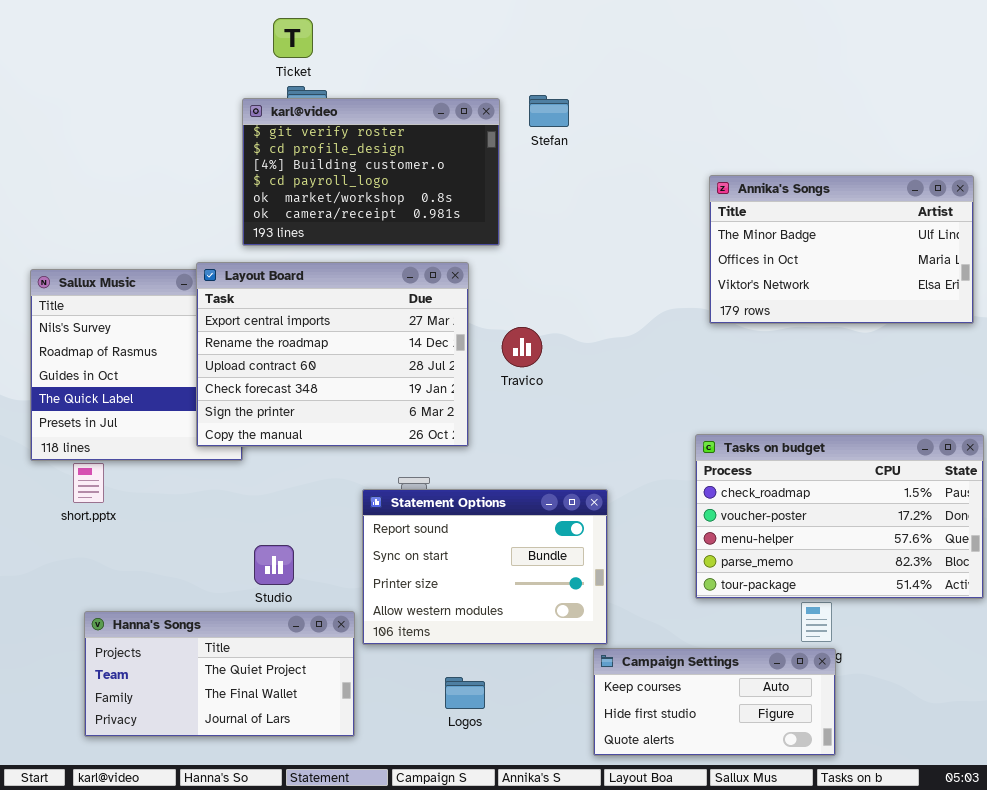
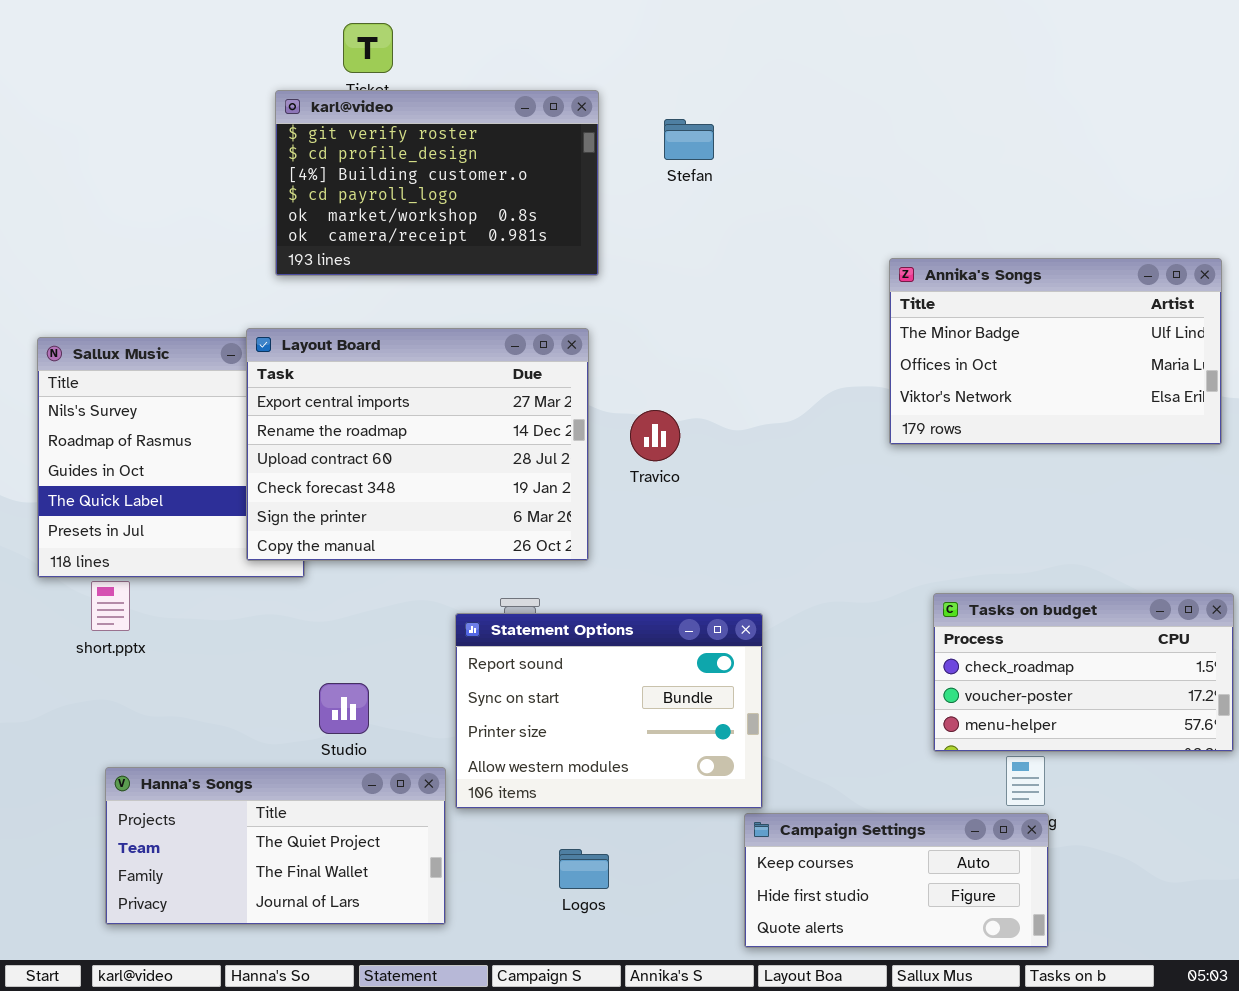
karl@video: [242,98,500,246] -> [275,90,599,276], moved
Annika's Songs: [709,175,974,324] -> [889,258,1222,445], moved
Tasks on budget: [695,434,984,599] -> [933,593,1234,752], resized

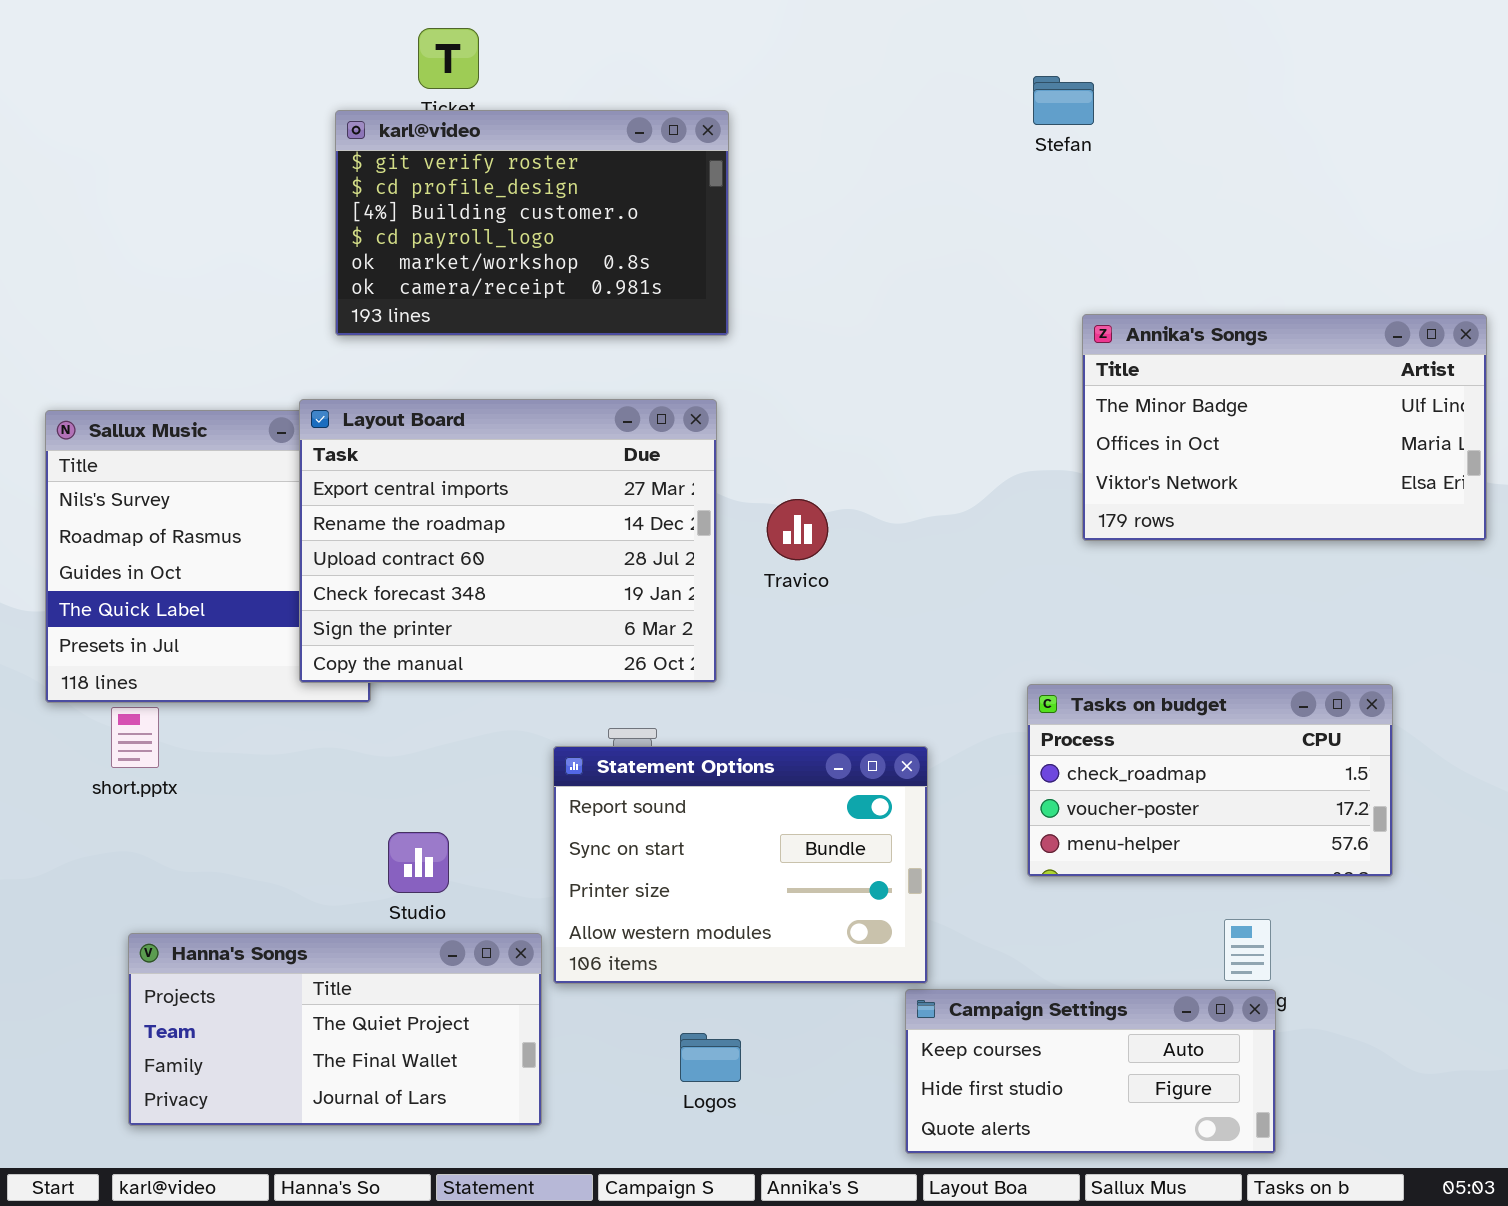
Stefan: [664,119,714,160] -> [1033,76,1094,125], moved
Tasks on budget: [933,593,1234,752] -> [1027,684,1393,877], moved

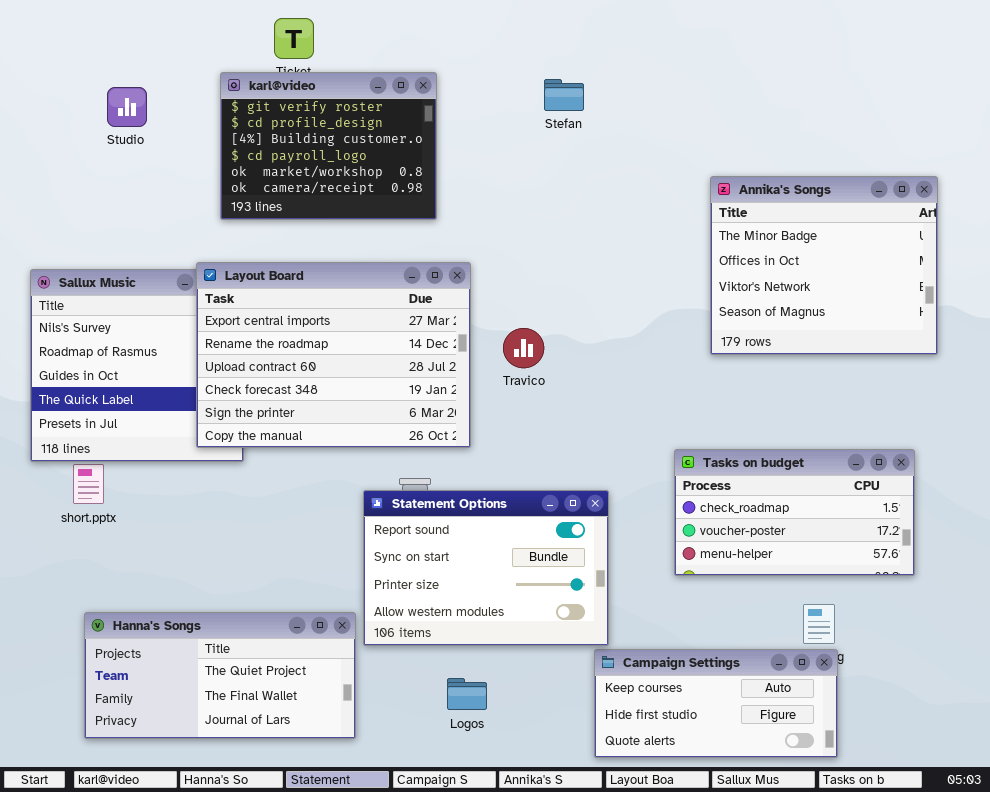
Stefan: [1033,76,1094,125] -> [544,79,584,111], moved
karl@video: [335,110,729,336] -> [220,72,437,220], resized
Annika's Songs: [1082,314,1487,541] -> [710,176,938,355], resized
Studio: [388,832,449,893] -> [107,87,147,127], moved

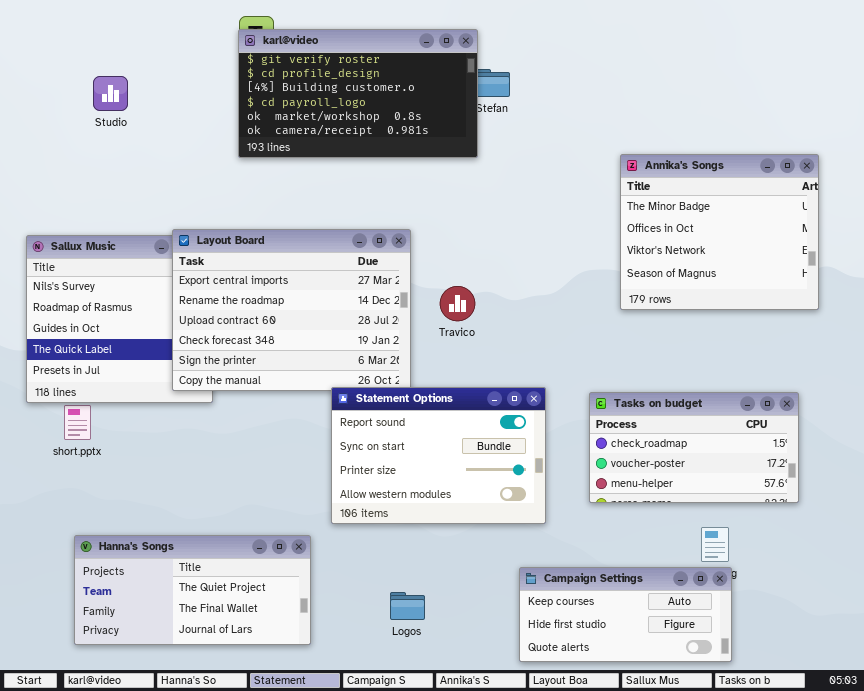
karl@video: [220,72,437,220] -> [238,29,478,158], moved, resized
Statement Options: [363,490,609,646] -> [331,387,546,524], moved

